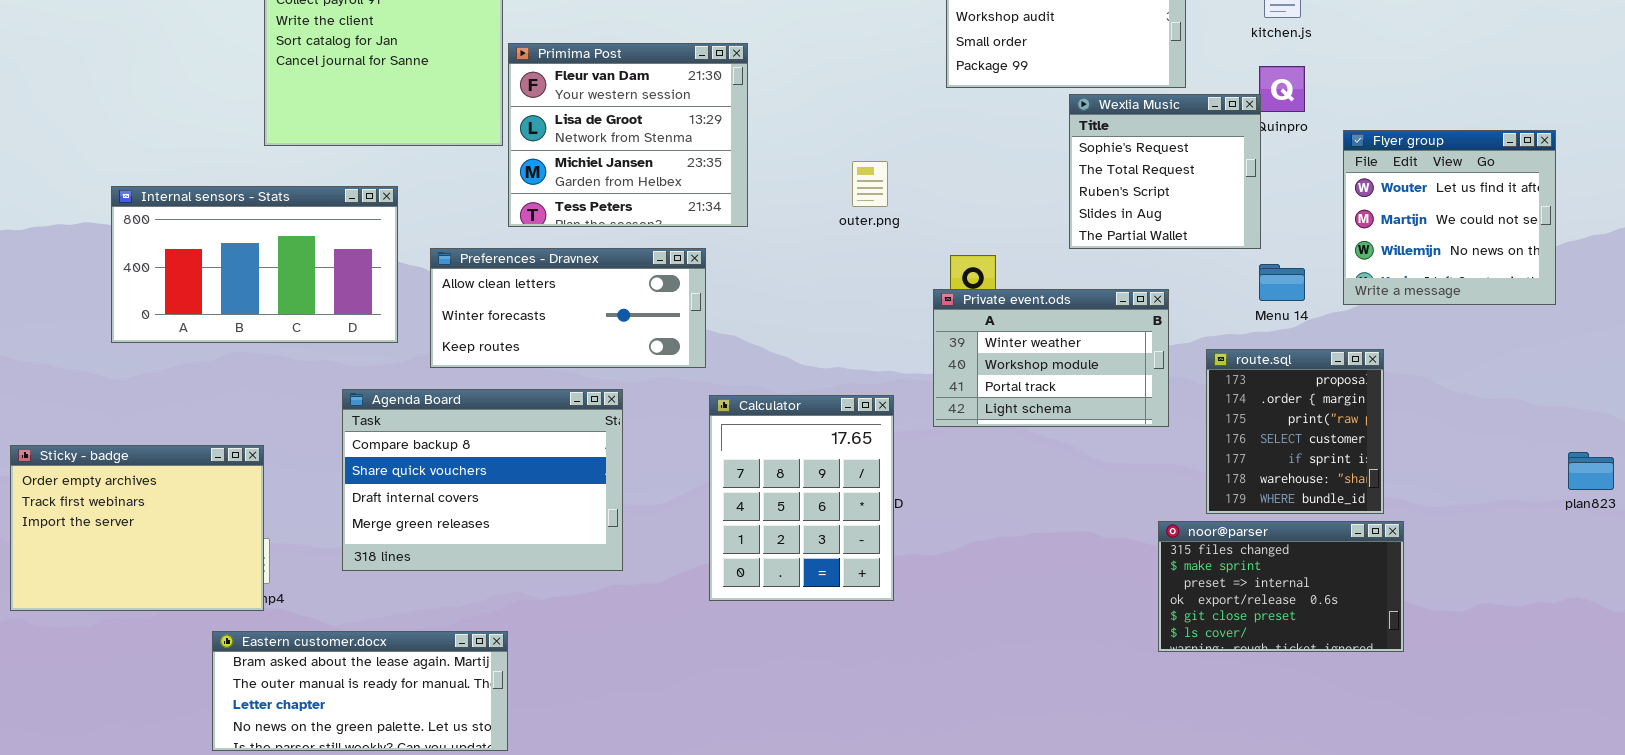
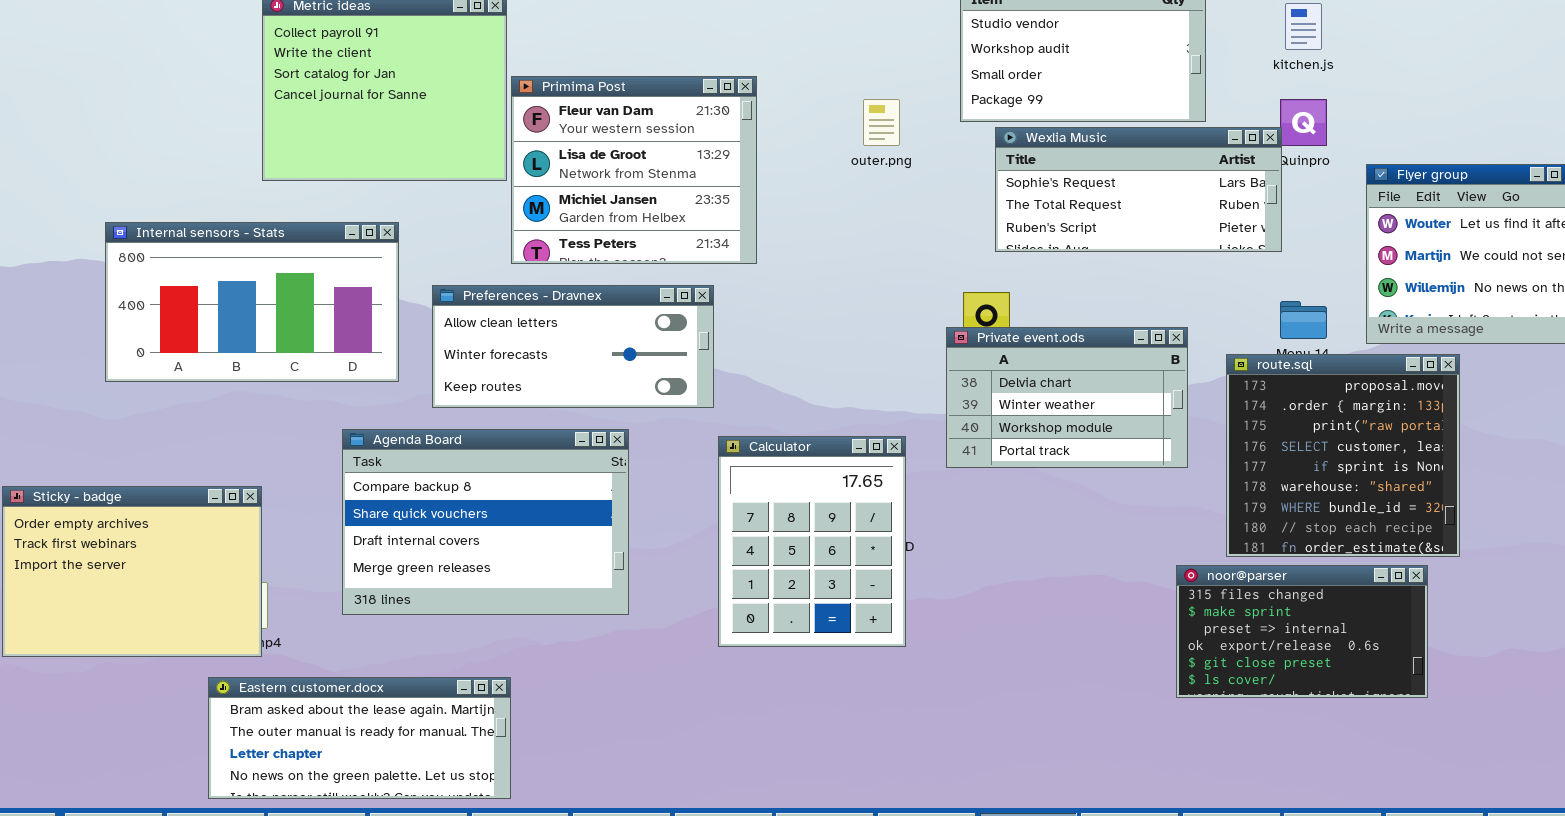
Wexlia Music: [1069,94,1261,249] -> [995,127,1282,252], resized
outer.png: [852,161,888,207] -> [863,99,900,146], moved
Private event.ods: [933,289,1169,427] -> [946,327,1188,468], scrolled up 1 row
route.sql: [1206,349,1384,514] -> [1226,354,1460,557], resized

